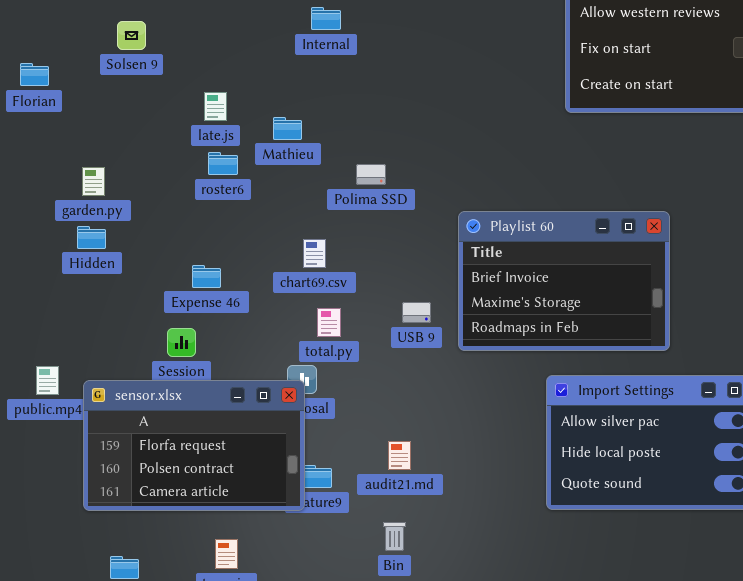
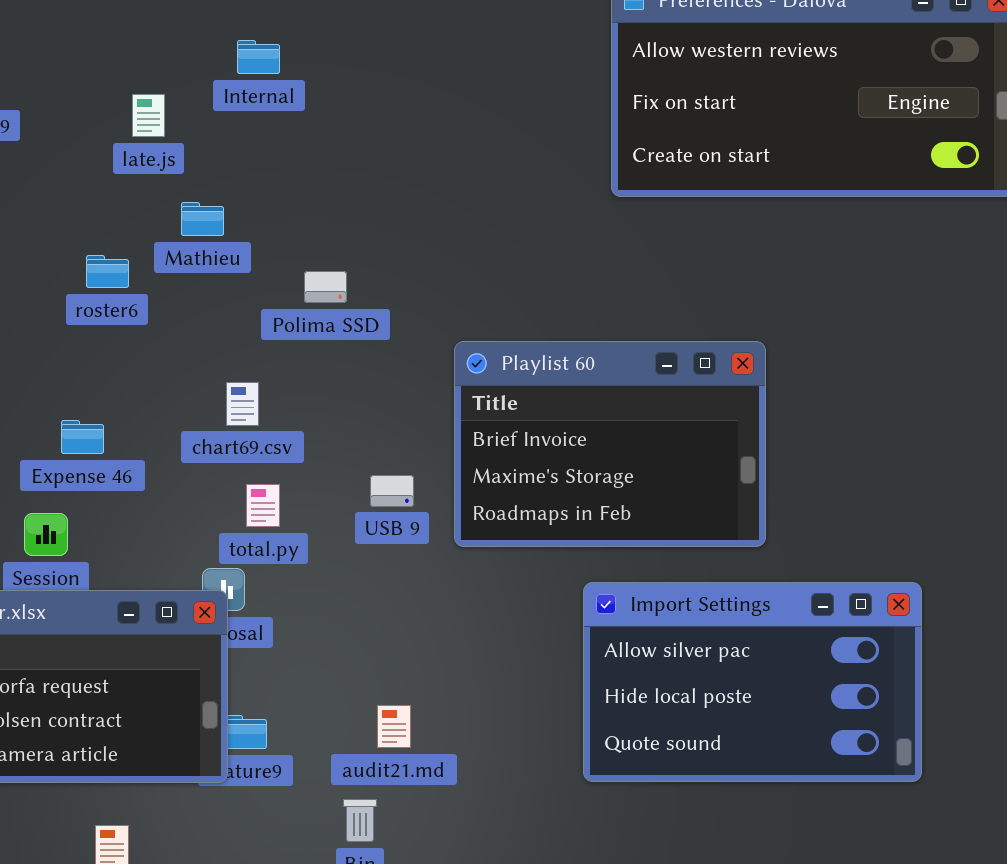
late.js: [204,92,227,121] -> [132,94,165,137], moved
audit21.md: [388,441,411,470] -> [377,705,411,748], moved

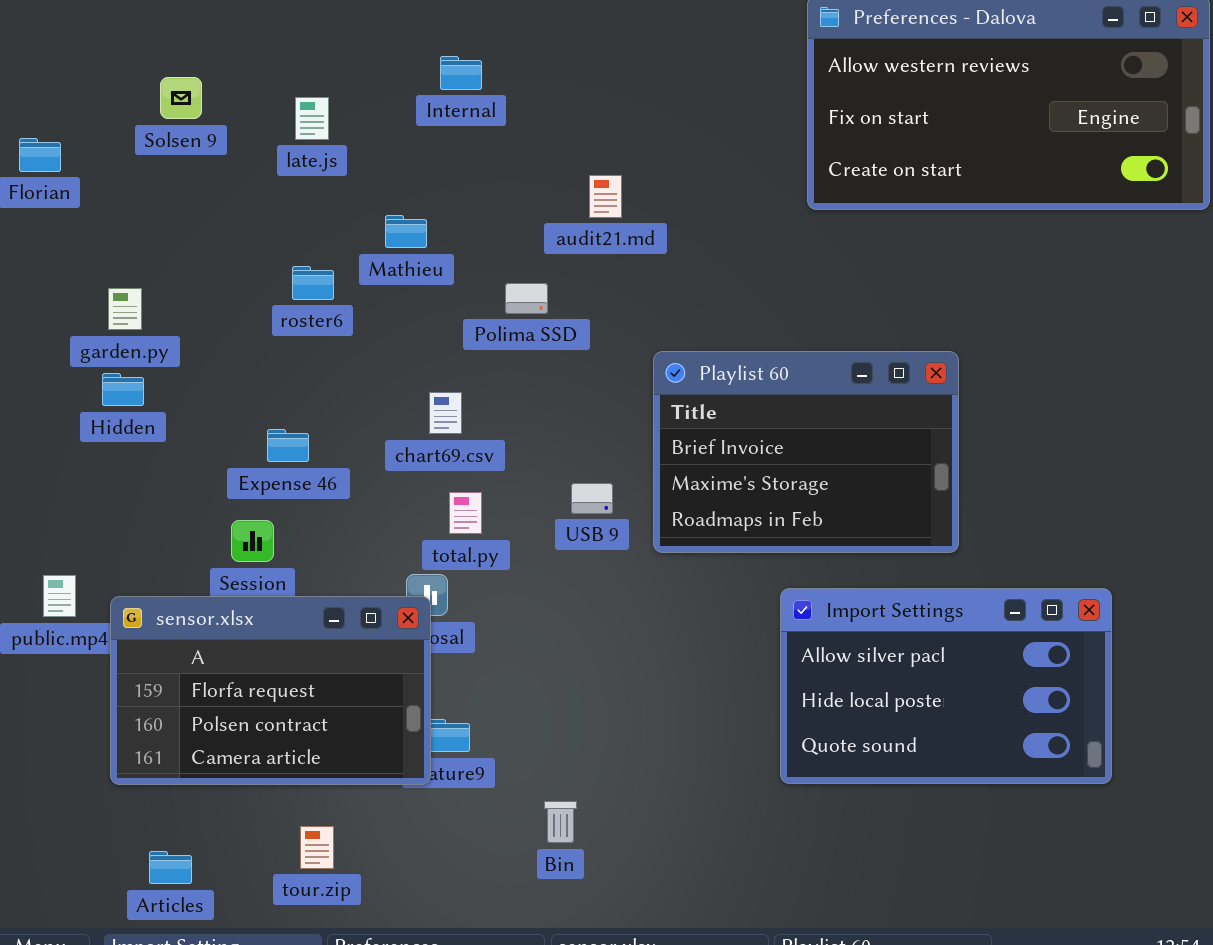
late.js: [132,94,165,137] -> [295,97,329,140], moved
audit21.md: [377,705,411,748] -> [589,175,622,218], moved

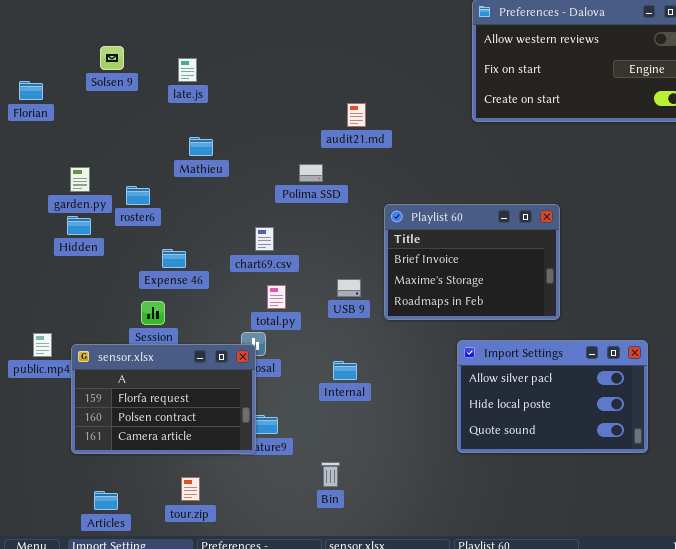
Internal: [440,56,482,90] -> [333,361,357,380], moved
Mathieu: [385,215,427,248] -> [189,137,213,156], moved
roster6: [292,266,334,300] -> [126,186,150,205], moved

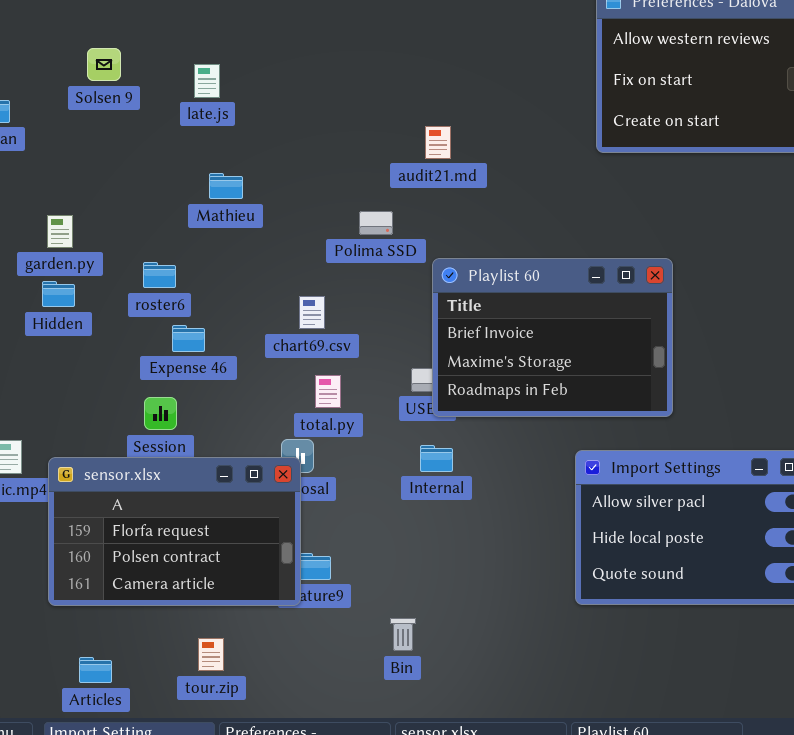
roster6: [126,186,150,205] -> [143,262,176,288], moved
Playlist 60: [384,204,560,320] -> [432,258,673,417], moved
Internal: [333,361,357,380] -> [420,445,453,472], moved

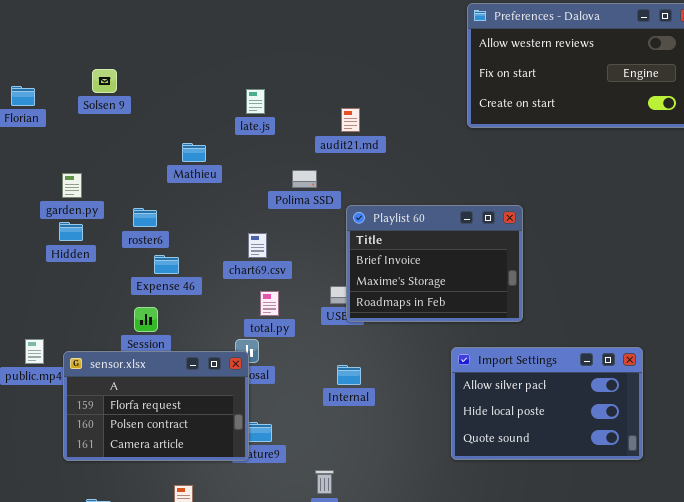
Solsen 9: [87,48,121,81] -> [92,69,117,93], moved
late.js: [194,64,220,98] -> [246,89,265,114], moved
Internal: [420,445,453,472] -> [337,365,361,385], moved

